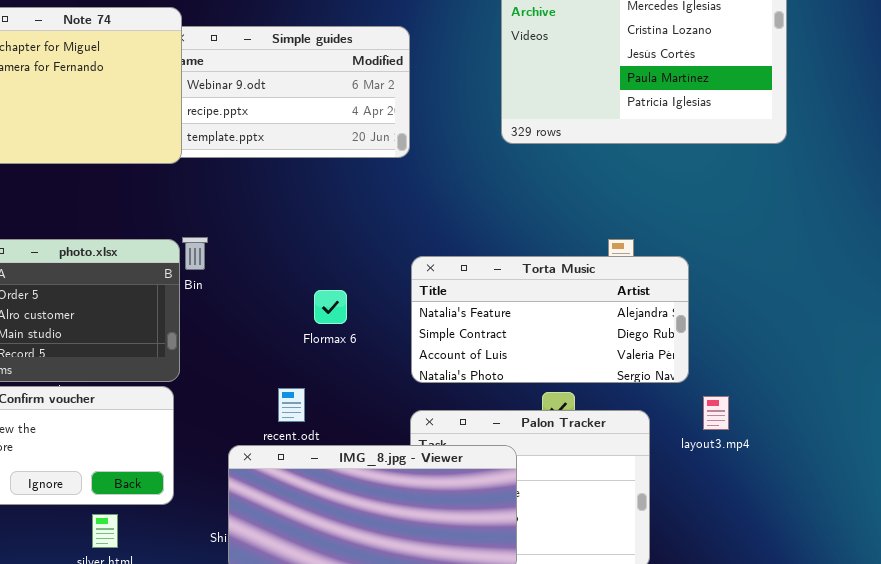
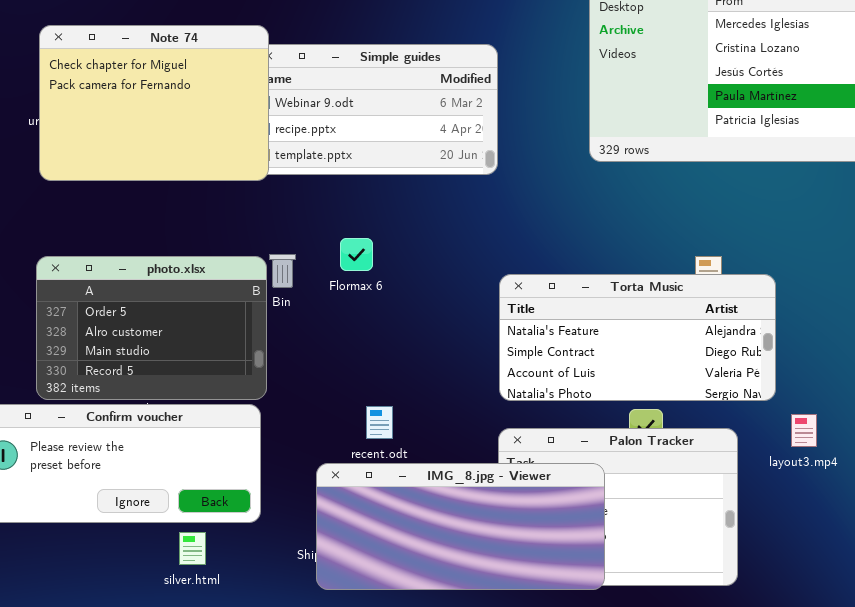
Flormax 6: [314,290,347,324] -> [340,238,373,271], moved

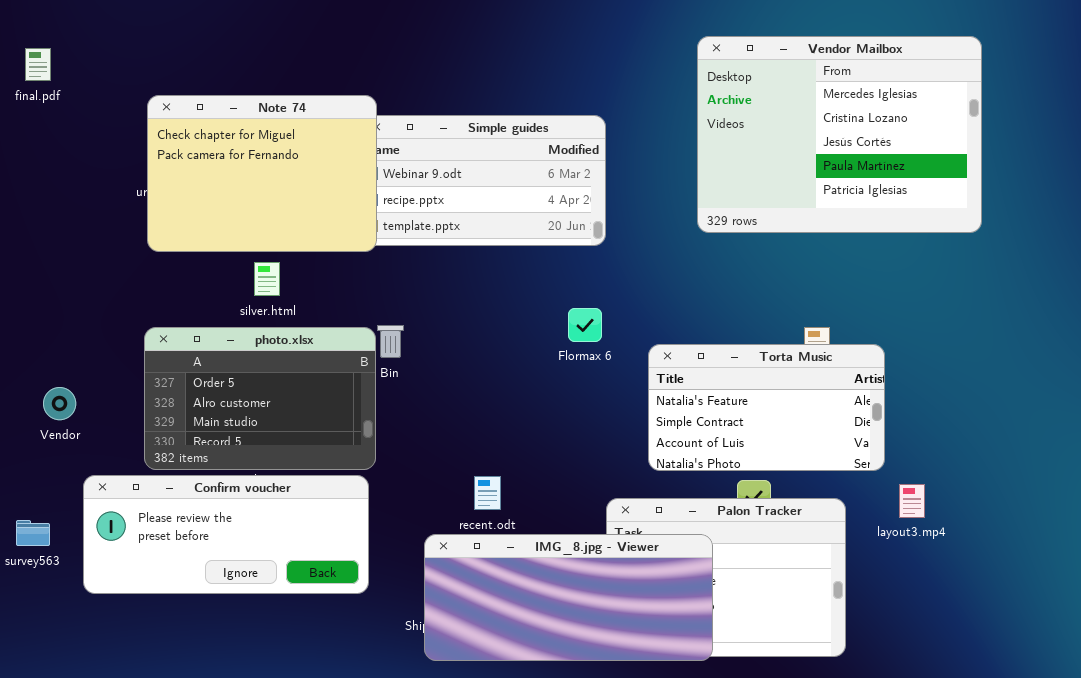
Flormax 6: [340,238,373,271] -> [568,308,602,342], moved
Torta Music: [499,274,776,401] -> [648,344,885,471], resized
silver.html: [179,532,206,565] -> [254,262,280,296], moved

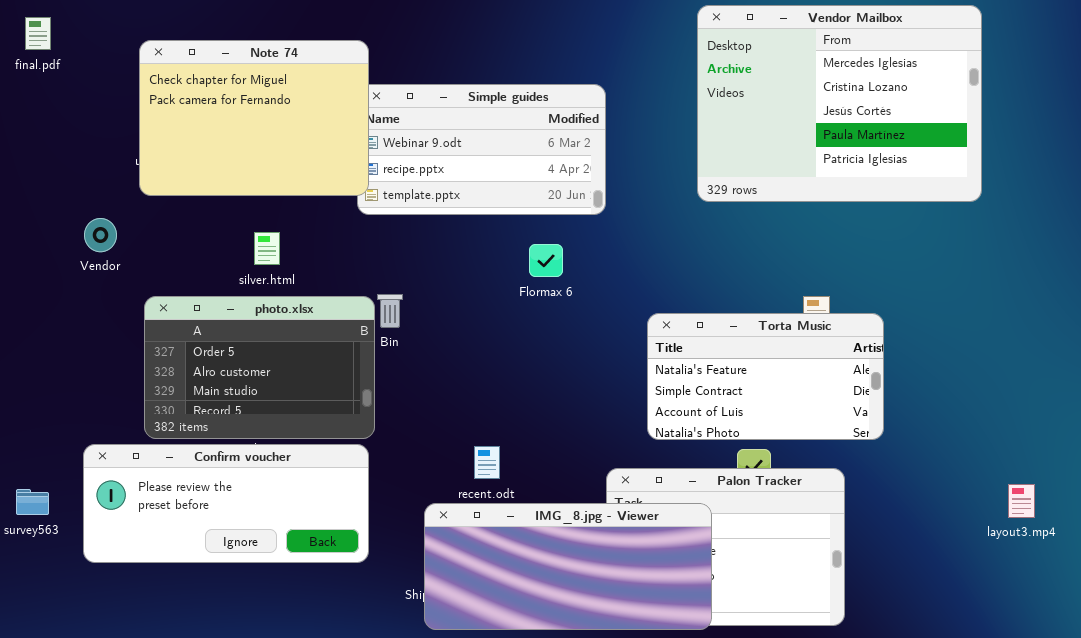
Note 74: [147,95,377,252] -> [139,40,369,196], moved
Flormax 6: [568,308,602,342] -> [529,244,563,277], moved
Vendor: [43,387,76,420] -> [84,218,117,252], moved
layout3.mp4: [899,484,925,518] -> [1008,484,1035,518], moved

